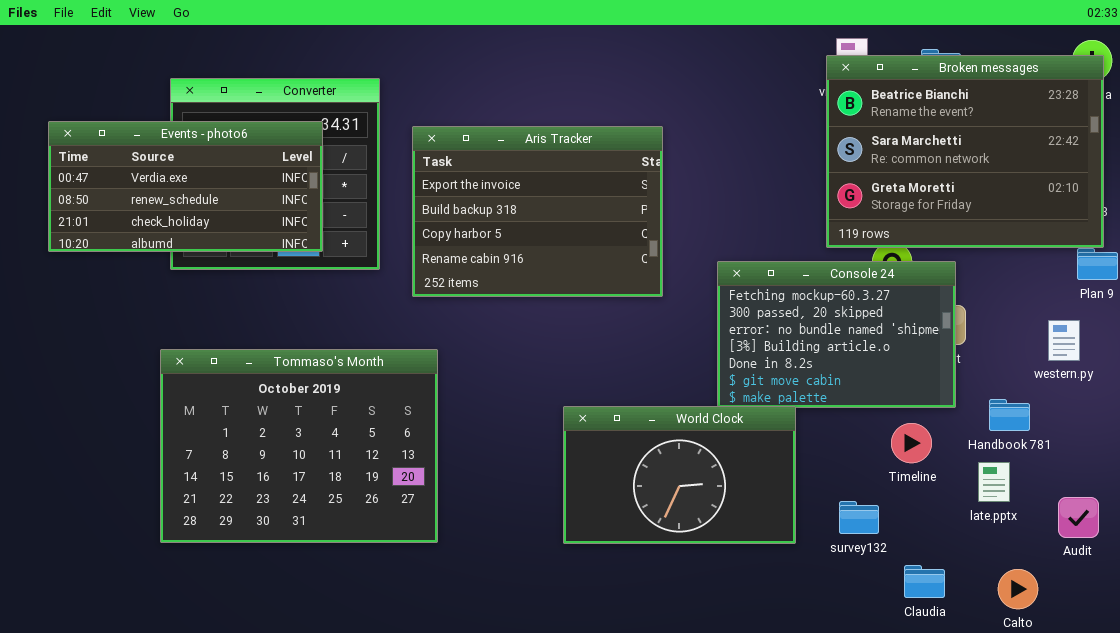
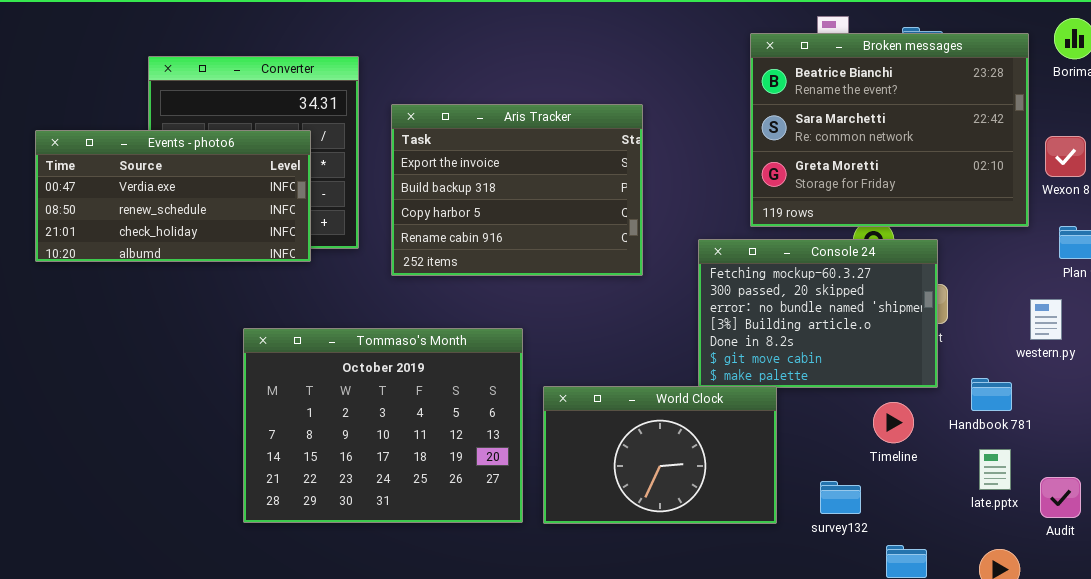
Broken messages: [826,55,1104,248] -> [750,33,1029,227], moved
Events - photo6: [48,121,323,252] -> [35,130,311,262], moved
Tommaso's Month: [160,349,438,543] -> [243,328,523,523], moved
late.pptx: [978,462,1010,502] -> [979,449,1011,490], moved

